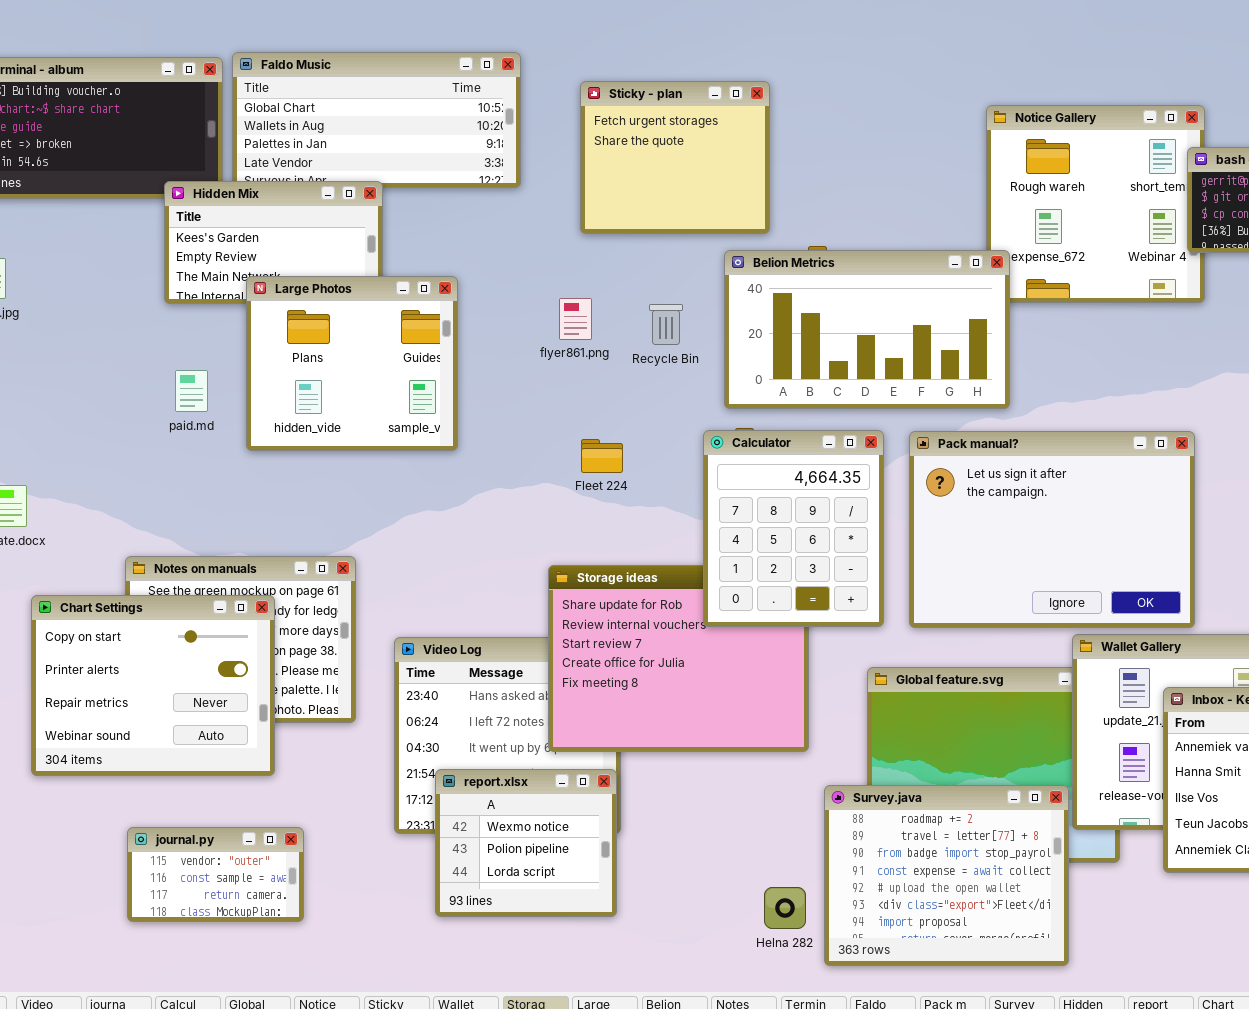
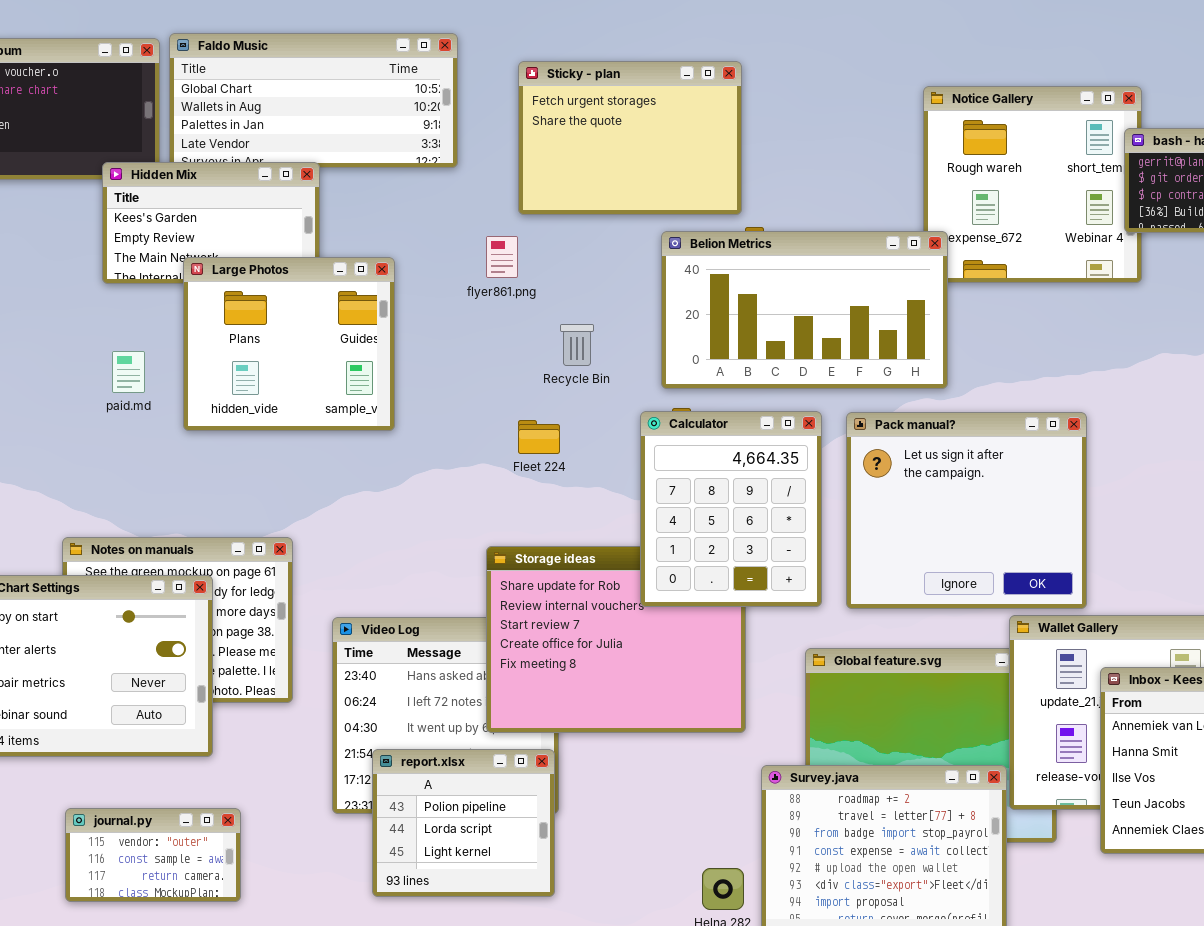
Sticky - plan: [580,81,770,234] -> [518,61,742,215], resized
flyer861.png: [559,298,592,340] -> [486,236,518,278], moved
Recycle Bin: [649,304,683,345] -> [560,324,594,366], moved
Pack manual?: [909,431,1195,628] -> [846,412,1087,609], resized
report.xlsx: [435,769,617,917] -> [372,749,555,897], scrolled down 1 row

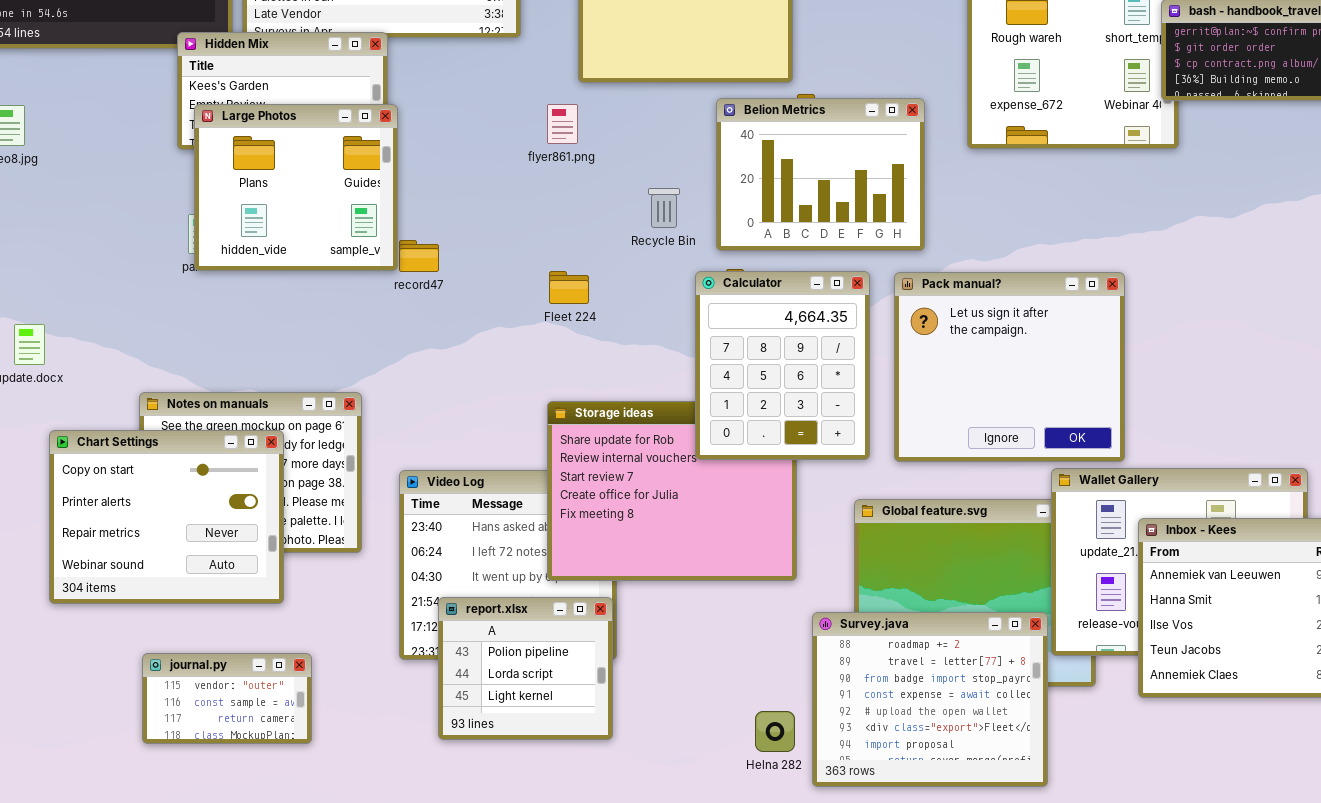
Belion Metrics: [661,231,948,389] -> [716,98,925,251], resized
Large Photos: [183,257,395,431] -> [194,104,398,271], moved
Recycle Bin: [560,324,594,366] -> [648,188,680,228], moved
Fleet 224: [518,420,560,454] -> [549,271,589,304], moved

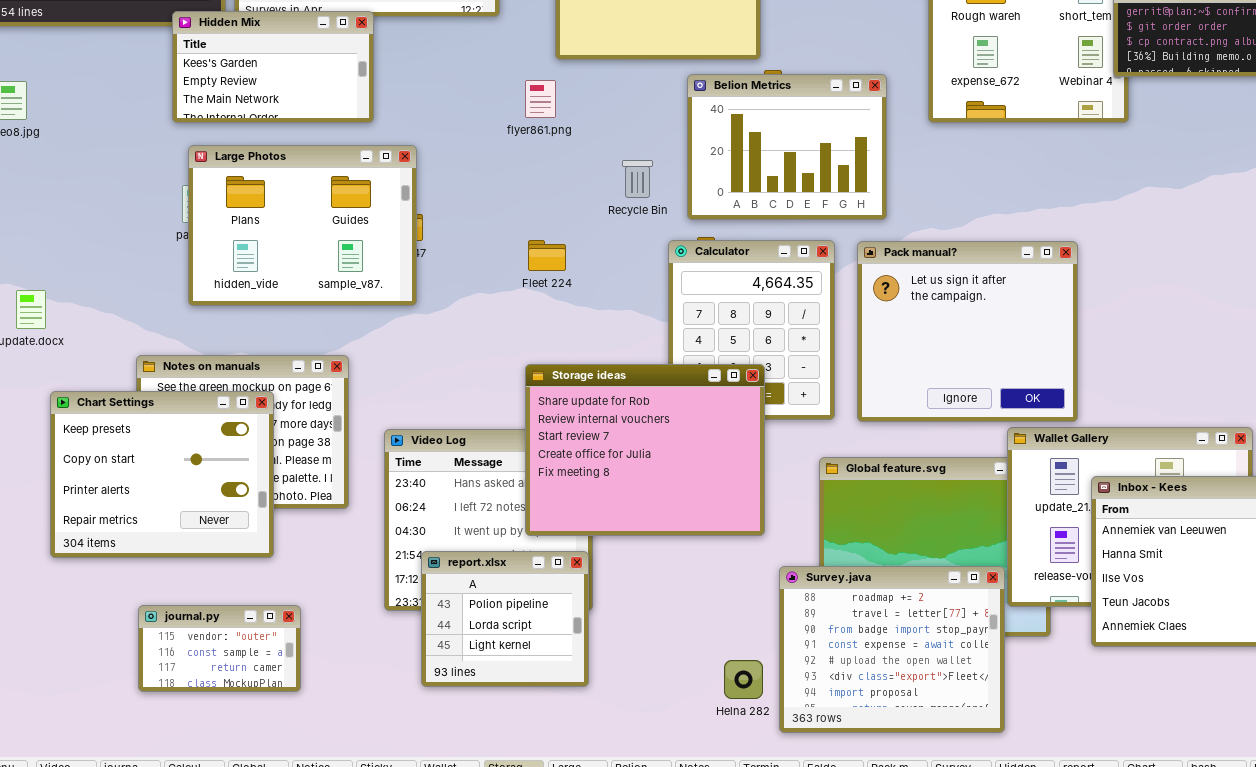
Large Photos: [194,104,398,271] -> [188,145,417,306], moved, resized
Storage ideas: [547,401,797,581] -> [525,364,765,536], raised
Chart Settings: [49,430,284,604] -> [50,391,274,558], scrolled up 1 row

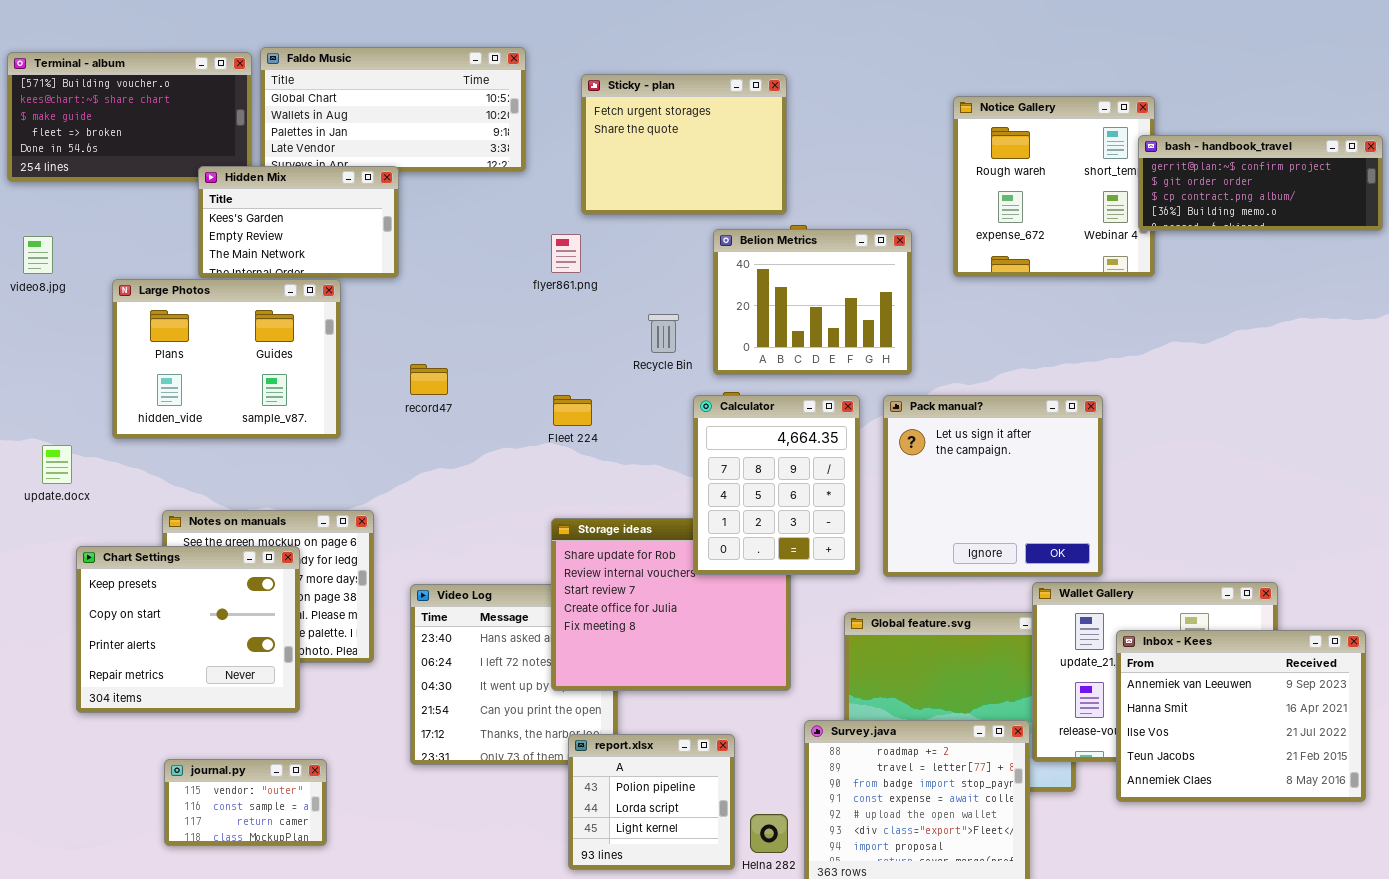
Large Photos: [188,145,417,306] -> [112,279,341,439], moved
Calculator: [668,240,835,420] -> [693,395,860,575], raised
report.xlsx: [421,551,589,687] -> [568,734,735,870], moved

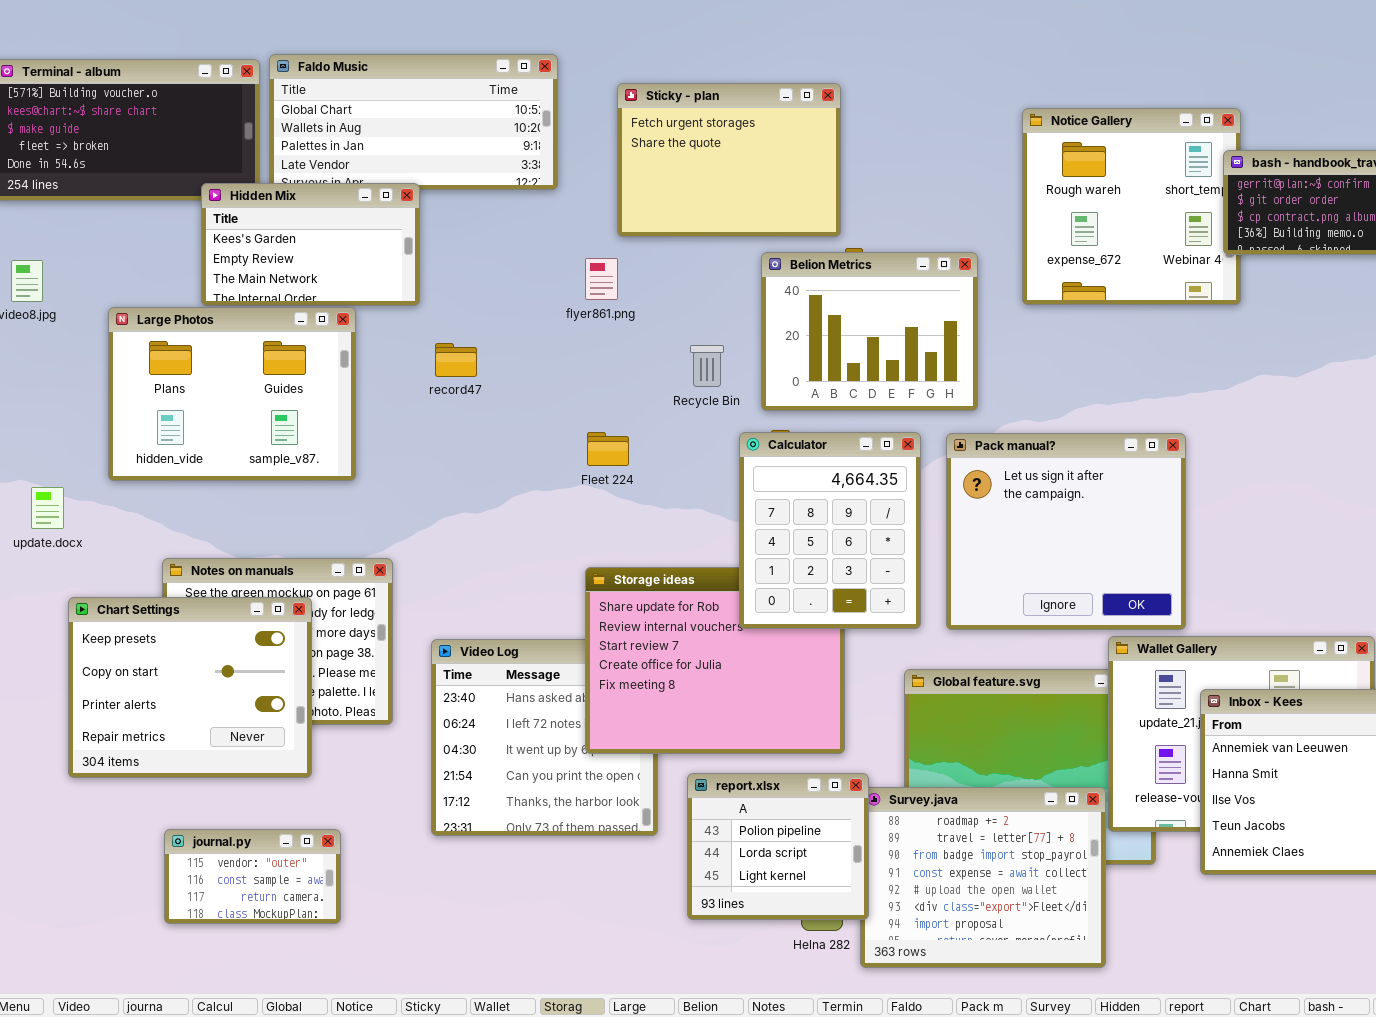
record47: [410,364,448,395] -> [435,343,477,377], moved
report.xlsx: [568,734,735,870] -> [687,773,869,920], moved

